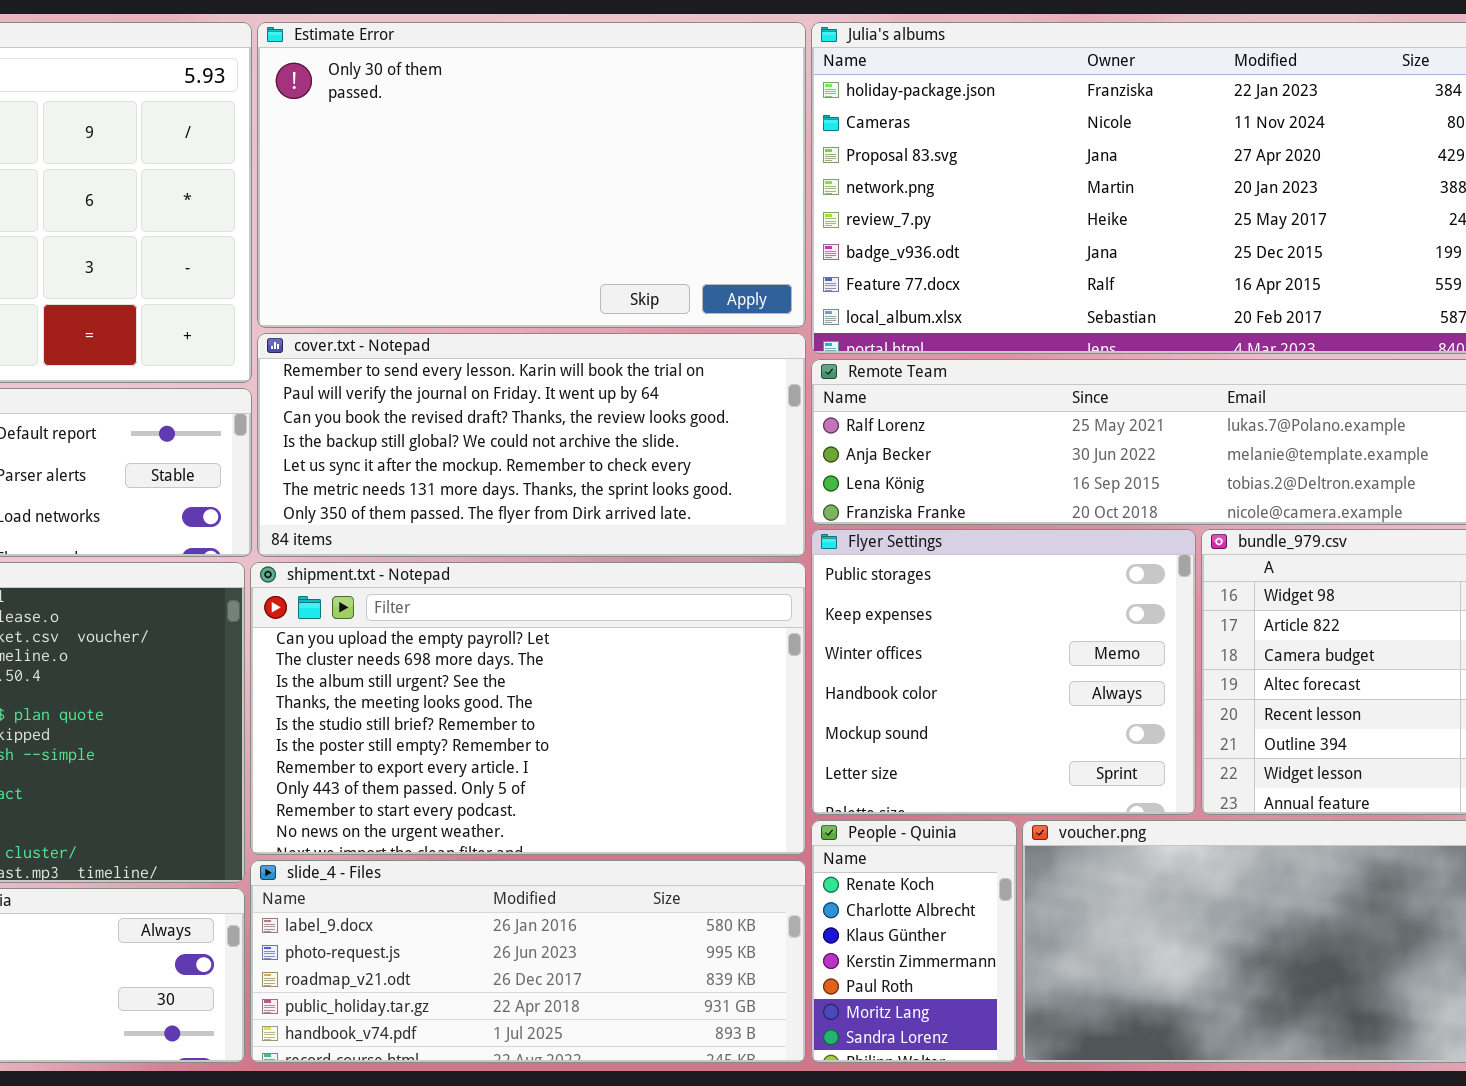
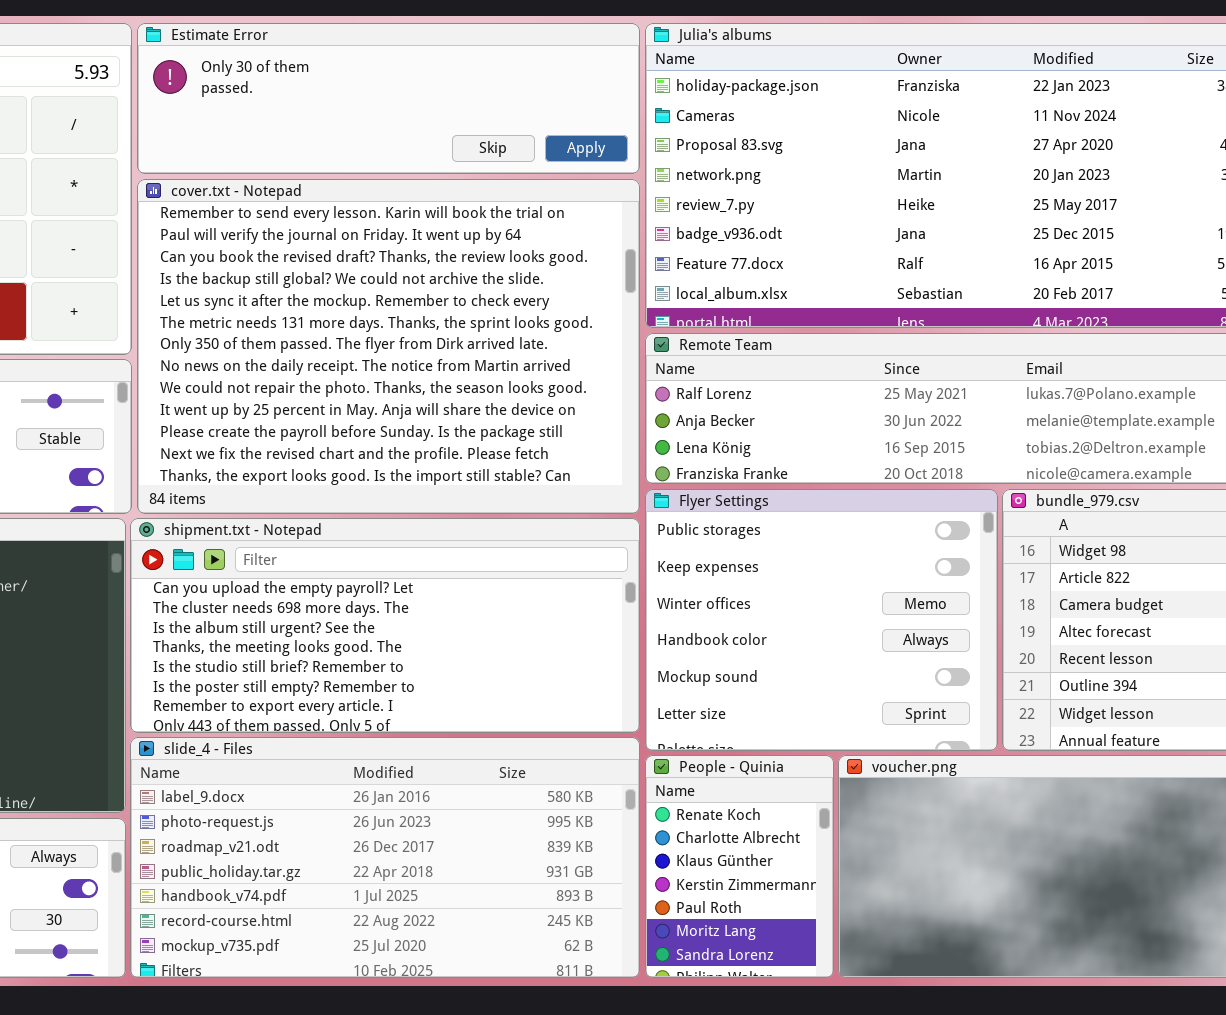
Estimate Error: [257,22,806,328] -> [137,23,640,174], resized
cover.txt - Notepad: [257,333,806,557] -> [137,179,640,514], resized
shipment.txt - Notepad: [250,562,806,855] -> [130,518,640,733], resized
slide_4 - Files: [250,860,806,1063] -> [130,737,640,978], resized

